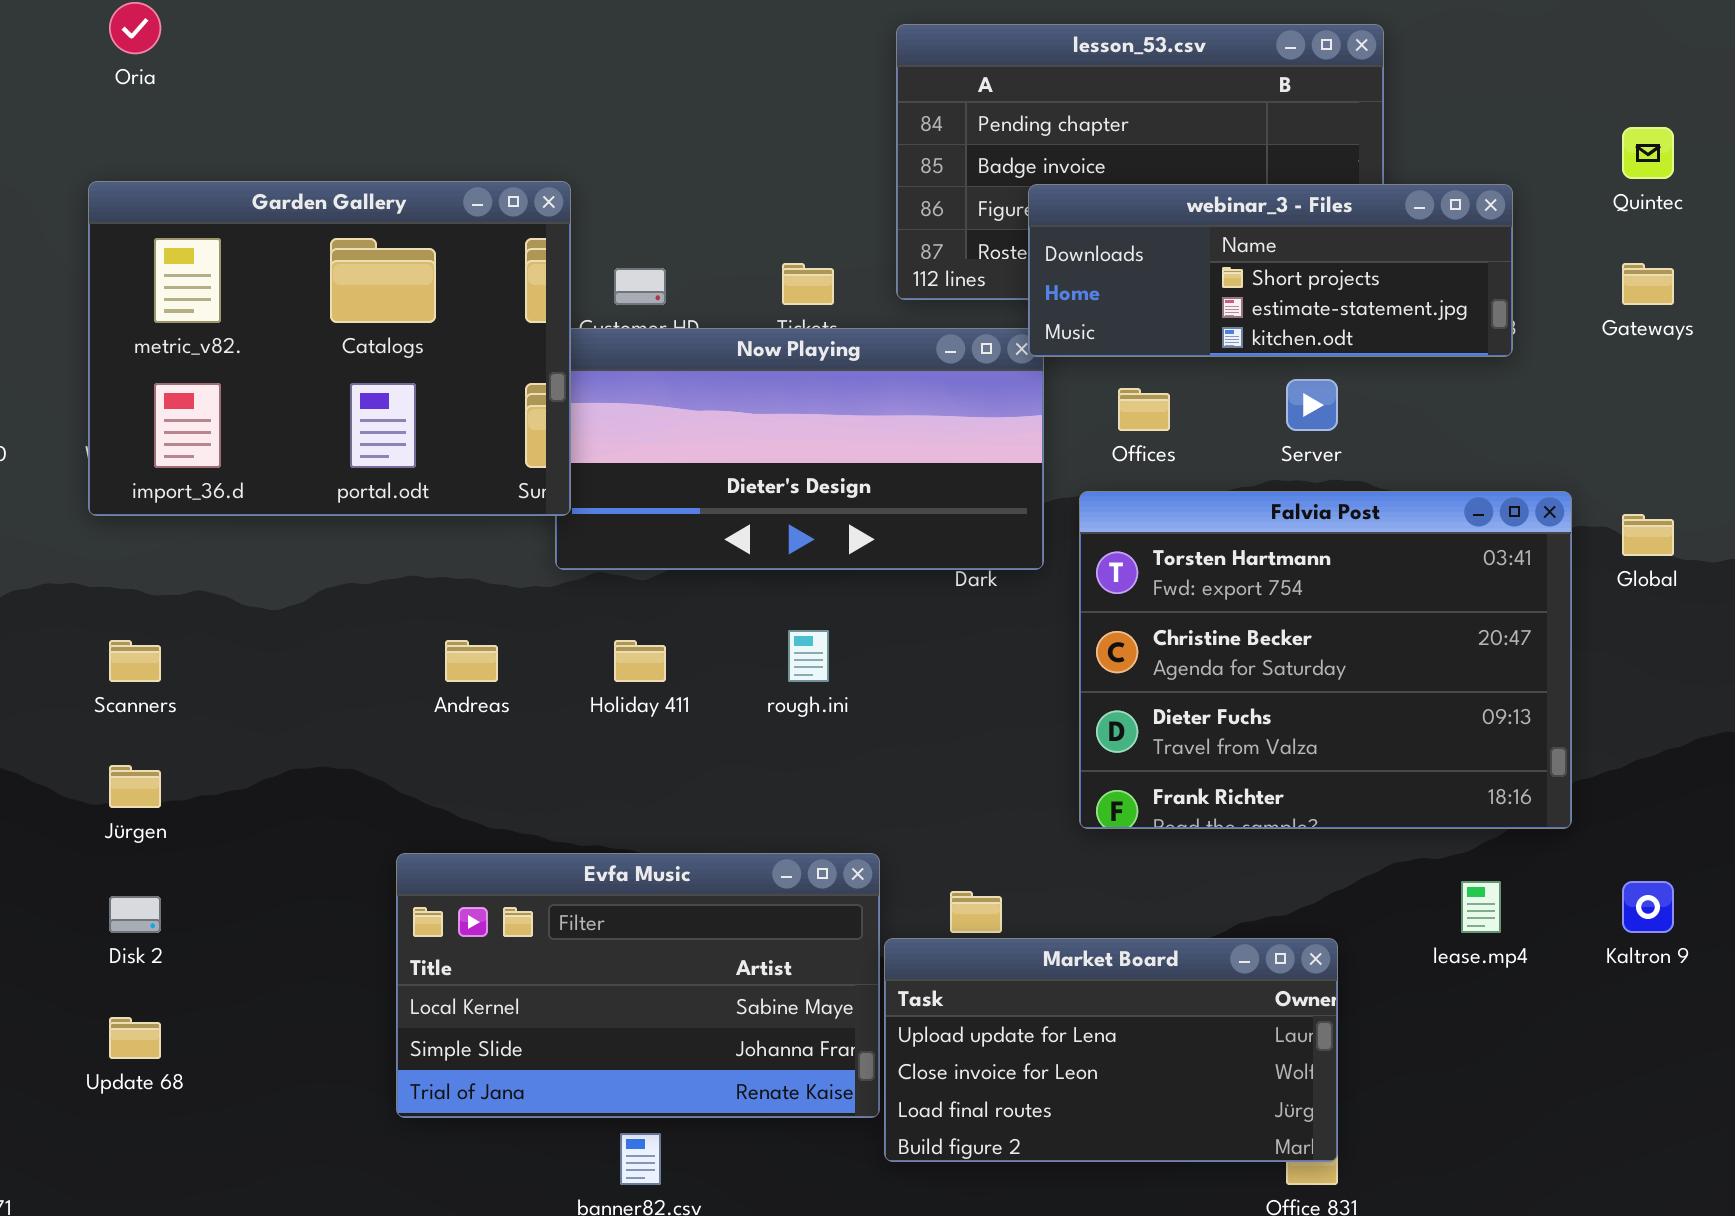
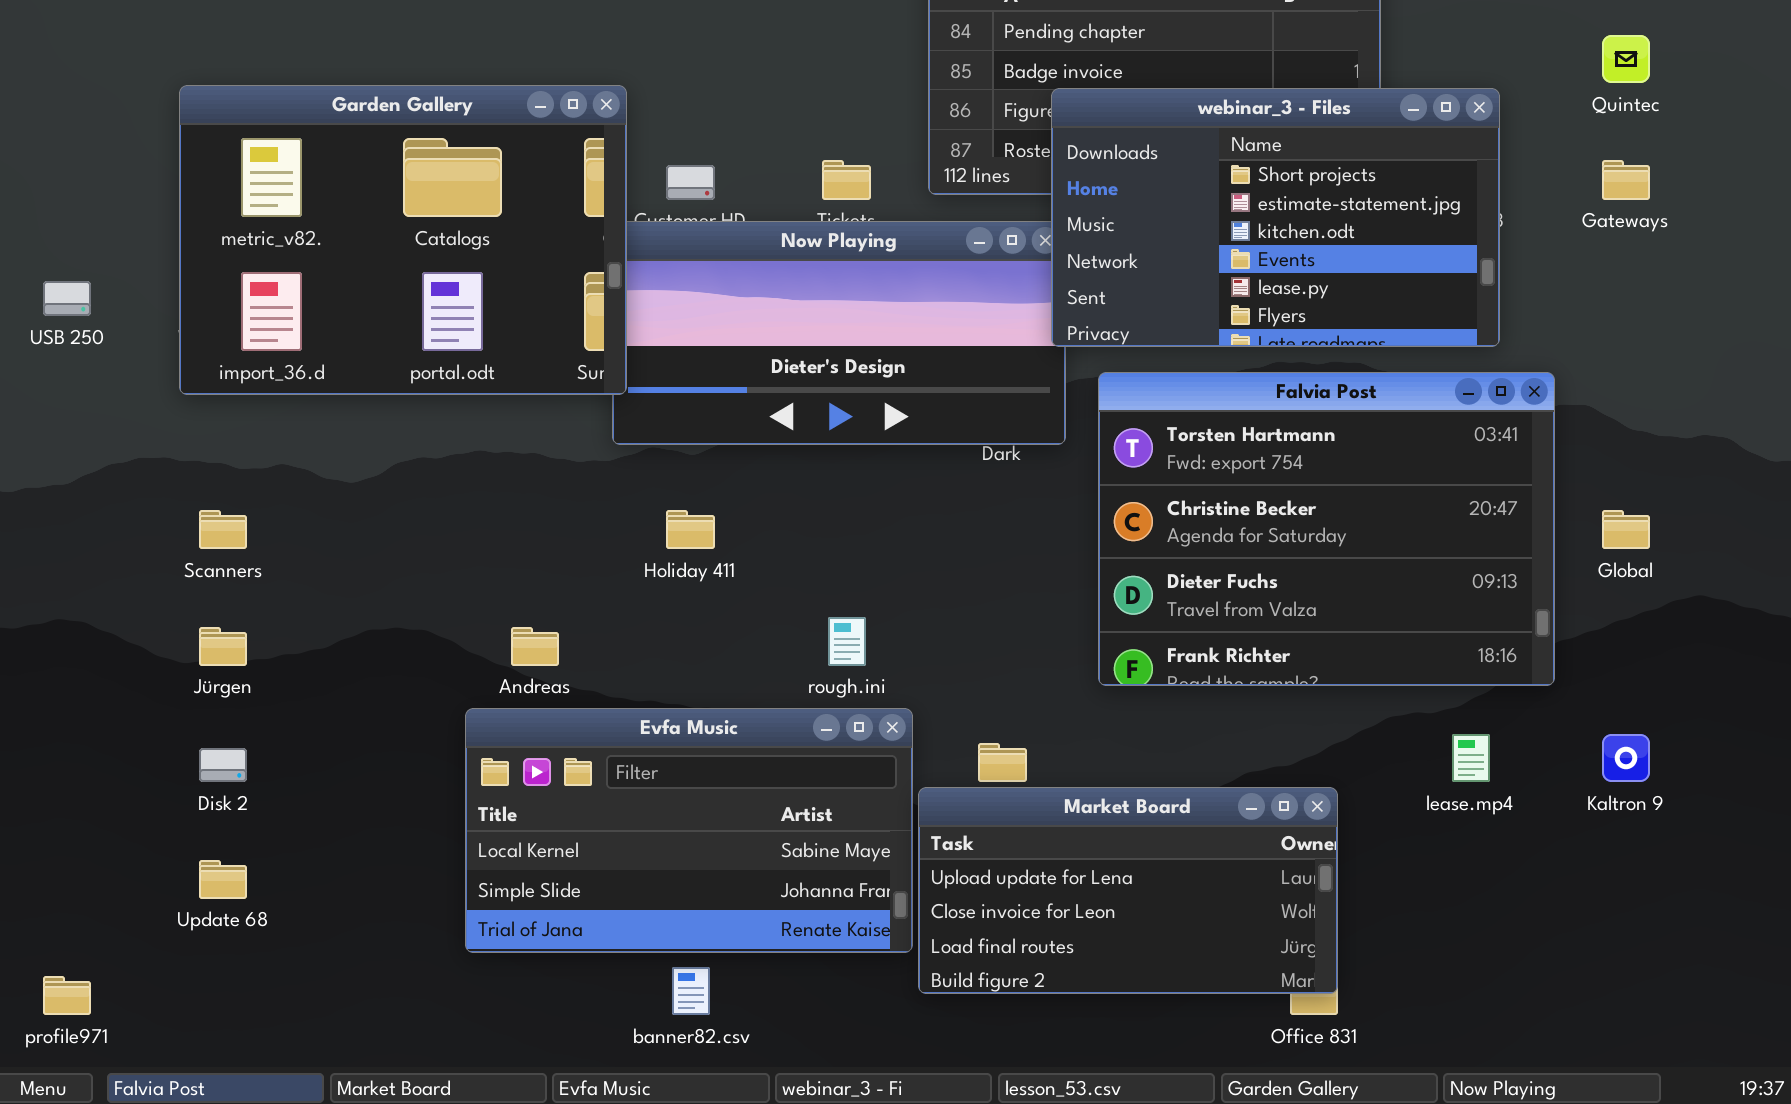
webinar_3 - Files: [1028,184,1513,357] -> [1051,88,1500,347], resized
Global: [1622,514,1674,556] -> [1602,510,1650,549], moved
rough.ini: [788,630,829,682] -> [828,617,866,666], moved
Andreas: [445,640,498,682] -> [511,627,559,666], moved

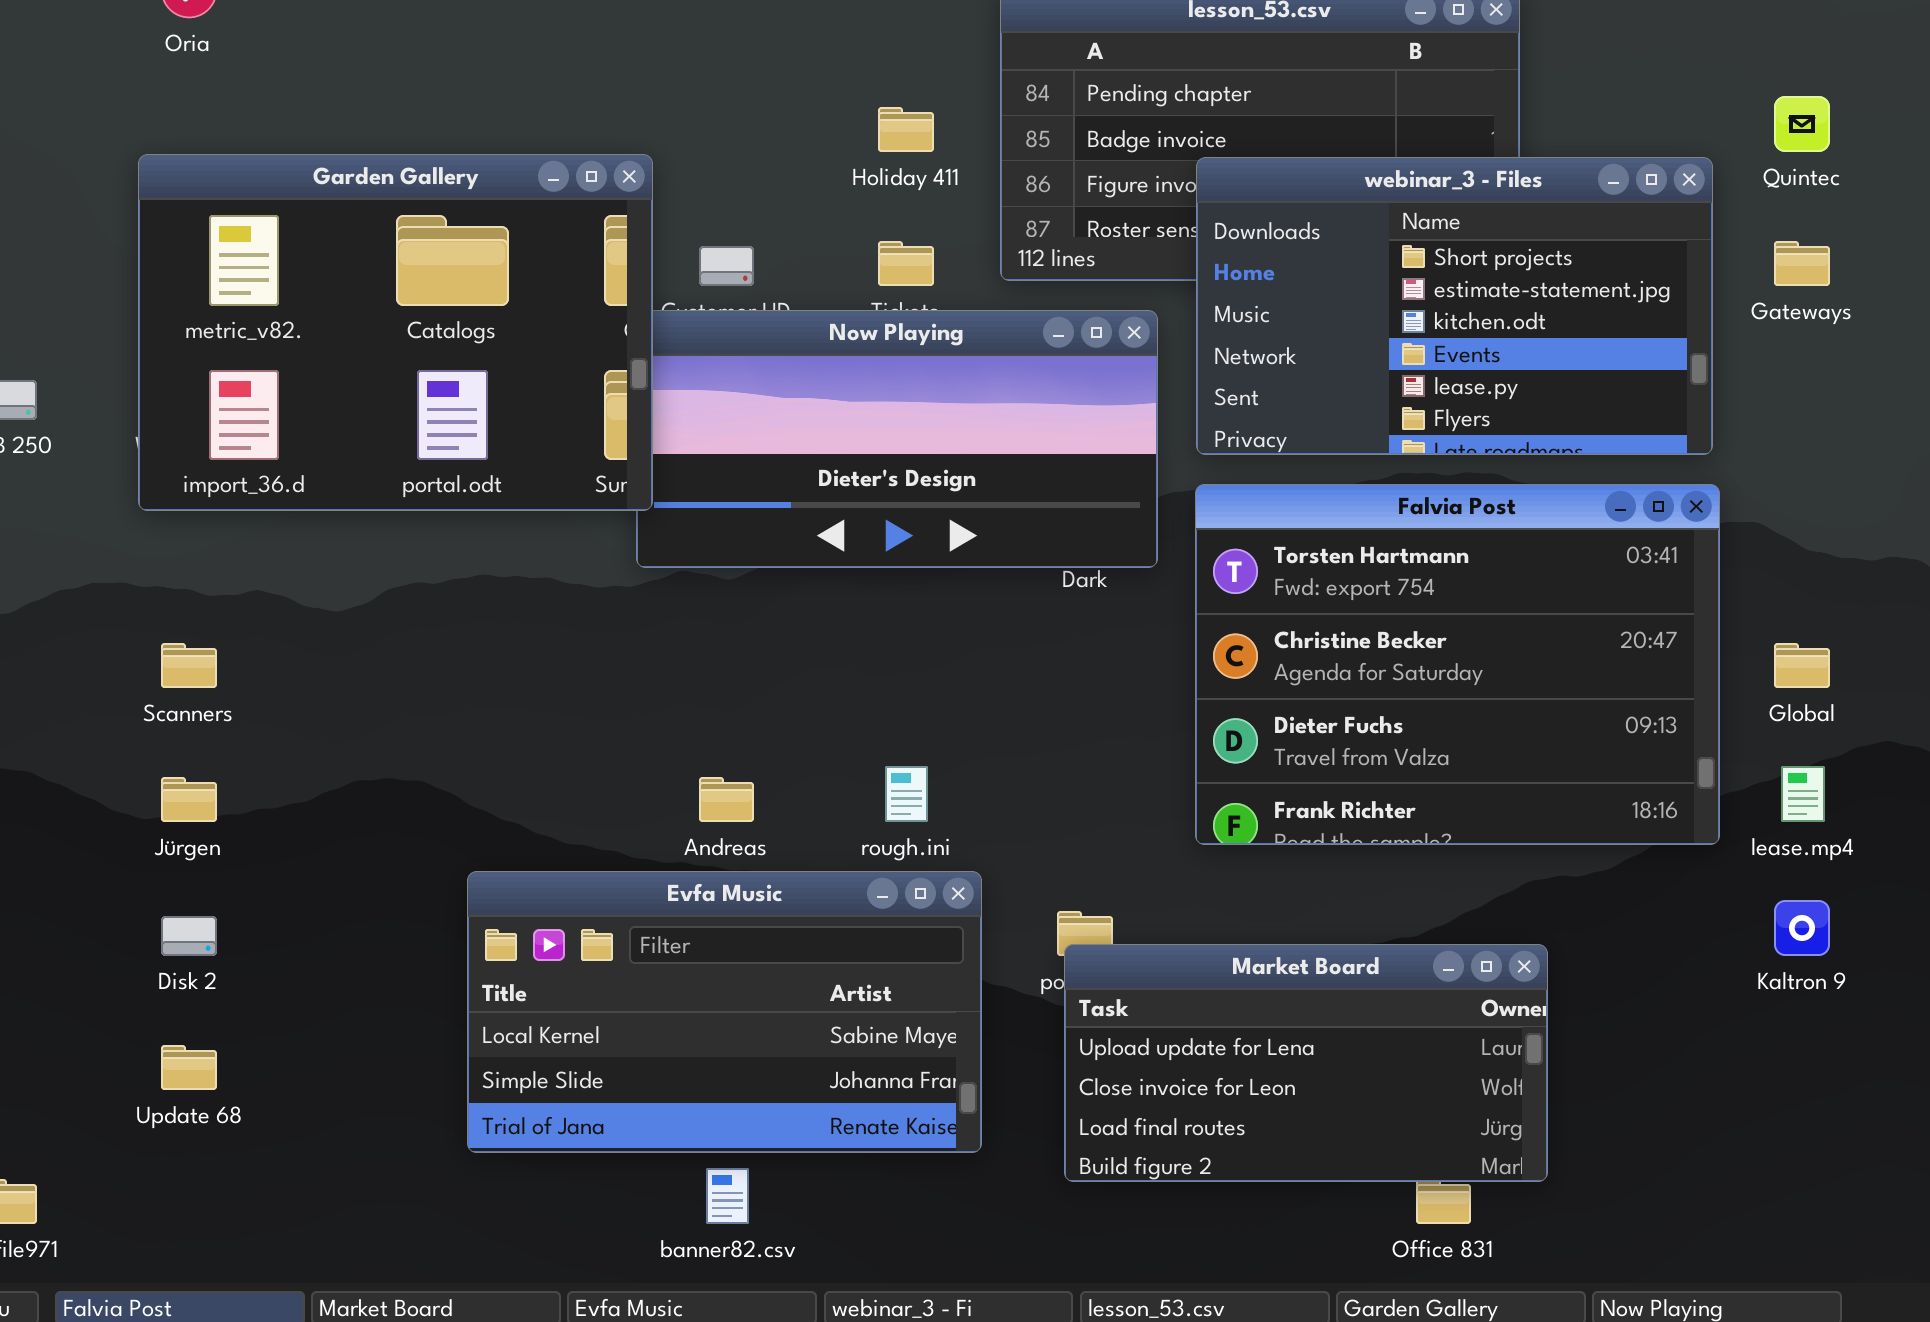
webinar_3 - Files: [1051,88,1500,347] -> [1196,157,1713,455], moved
Holiday 411: [666,510,715,549] -> [878,107,934,152], moved
Andreas: [511,627,559,666] -> [699,777,754,822], moved
lease.mp4: [1452,734,1490,782] -> [1781,766,1825,822], moved
Market Board: [918,787,1338,994] -> [1064,944,1548,1182], moved

